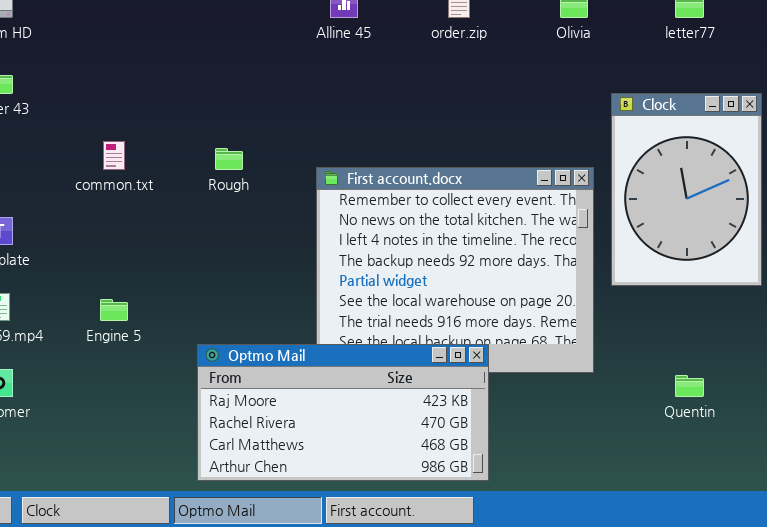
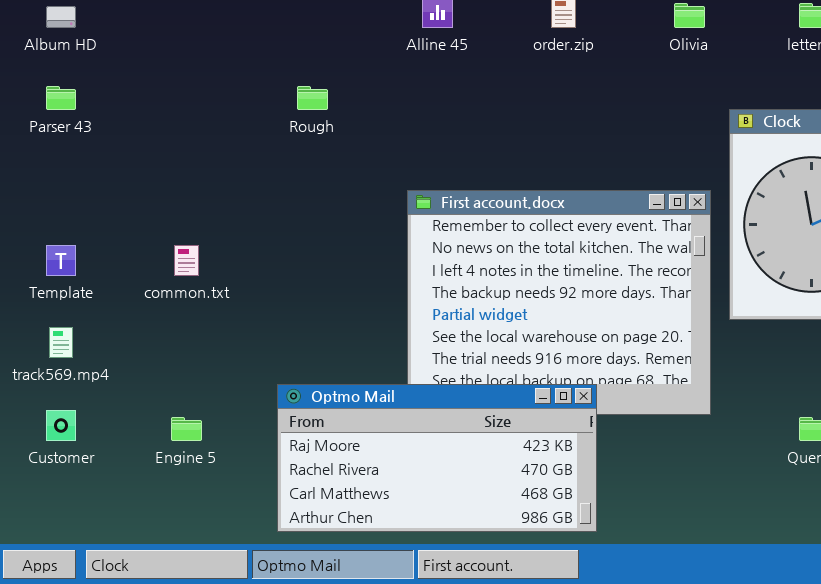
common.txt: [103,141,125,170] -> [174,245,199,276], moved
Rough: [215,148,243,170] -> [297,86,328,110], moved
Engine 5: [100,299,128,321] -> [171,417,202,441], moved

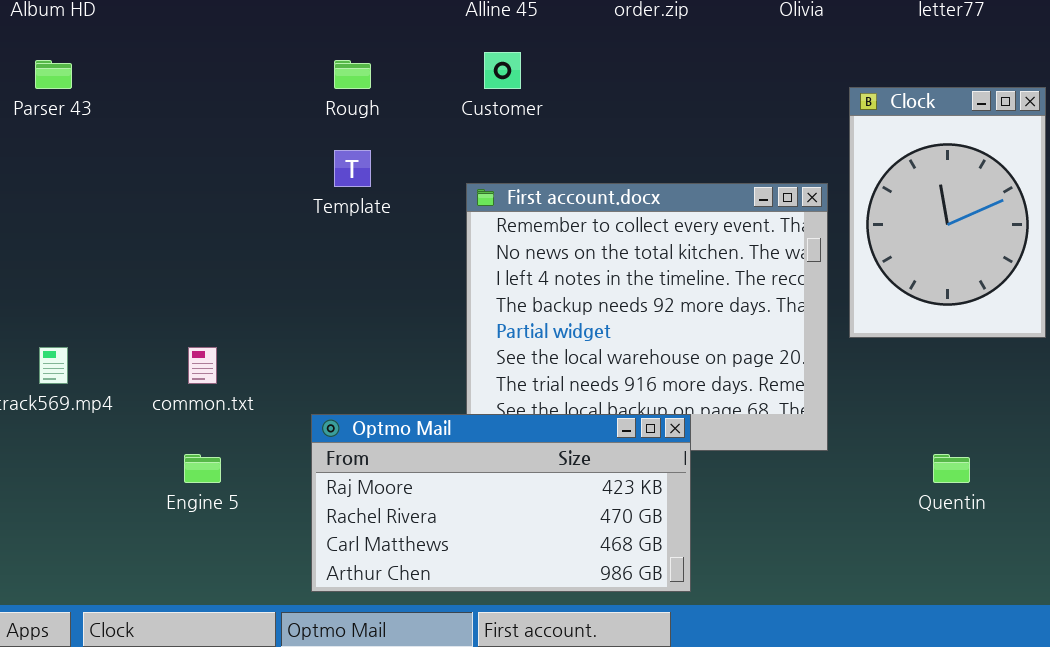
Template: [46,245,76,276] -> [334,150,371,187], moved
common.txt: [174,245,199,276] -> [188,347,217,384], moved
Customer: [46,410,76,441] -> [484,52,521,89], moved

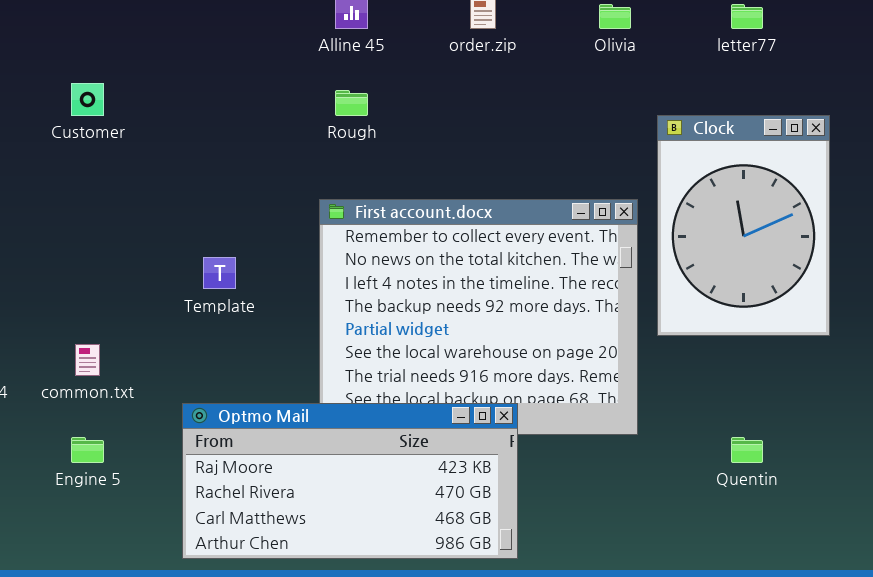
Customer: [484,52,521,89] -> [71,83,104,116], moved
Rough: [334,60,371,89] -> [335,90,368,116], moved
Template: [334,150,371,187] -> [203,257,236,289], moved

